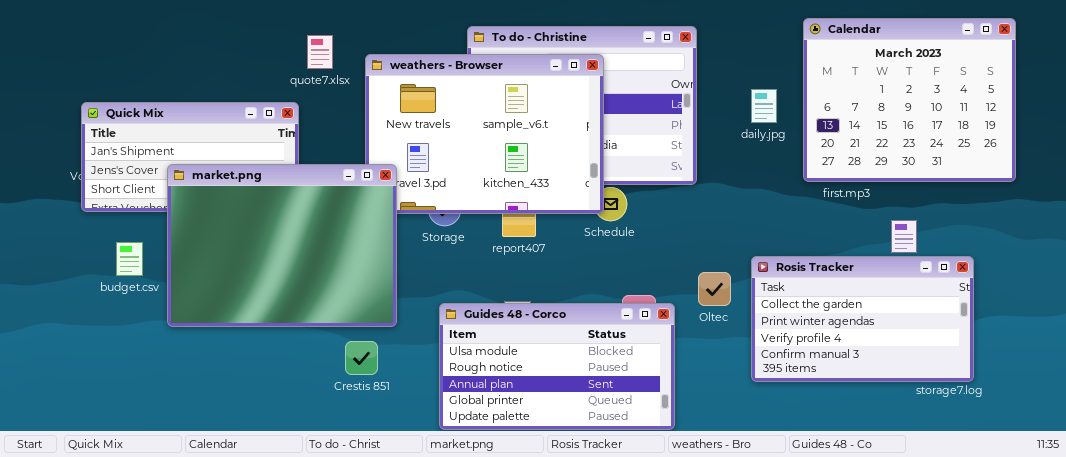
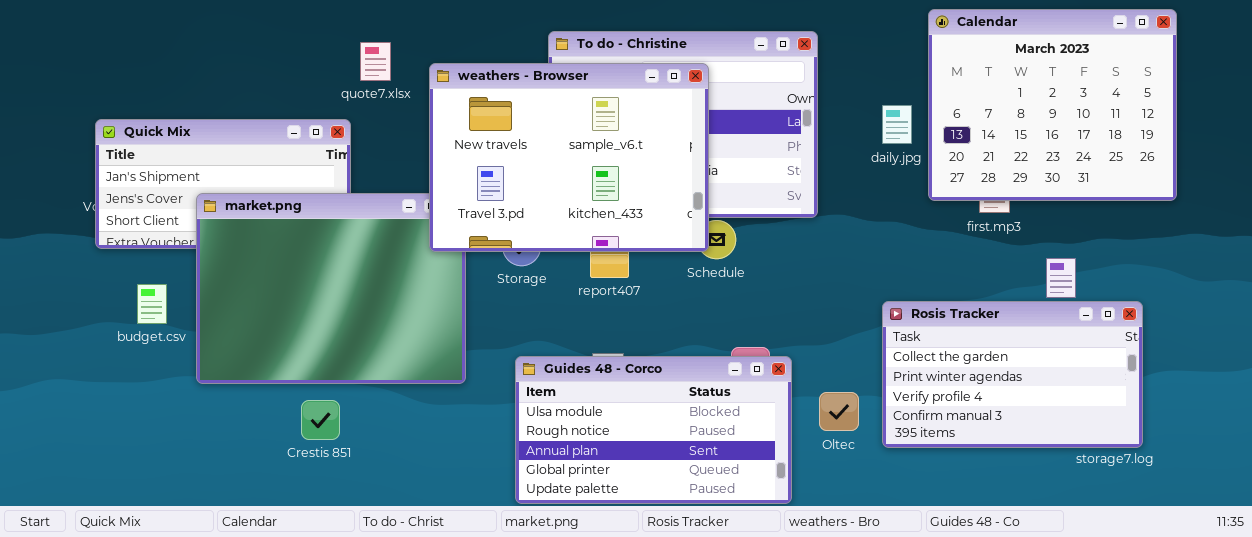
Calendar: [803,18,1016,182] -> [928,9,1177,201], moved
weathers - Browser: [365,54,604,214] -> [429,63,709,252], raised
Oltec: [698,272,731,306] -> [819,392,859,431], moved
Crestis 851: [345,341,378,375] -> [301,400,340,440], moved

